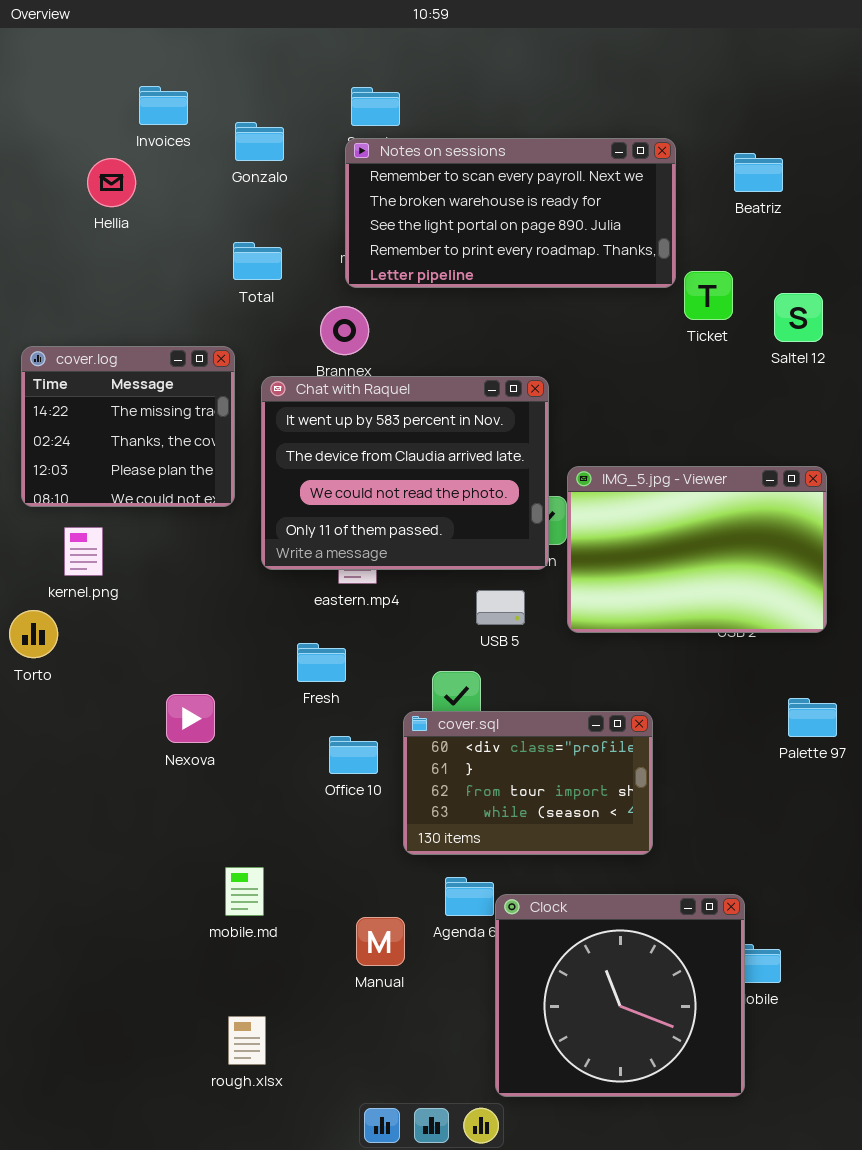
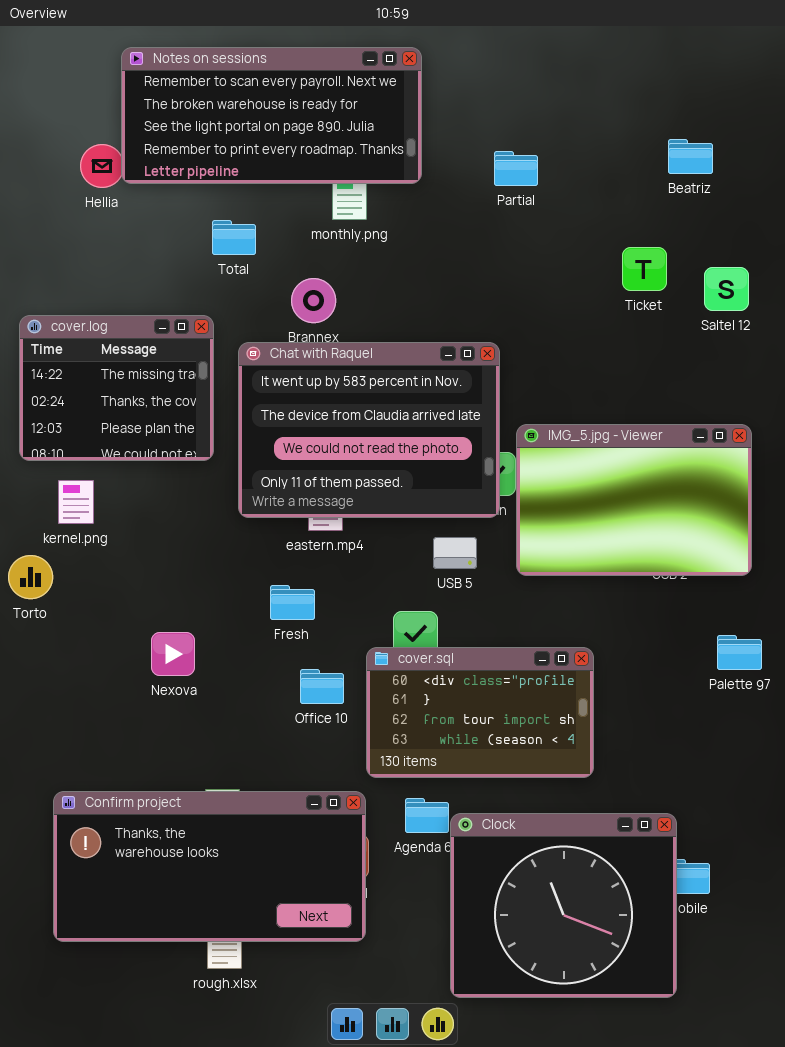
Notes on sessions: [345,138,676,288] -> [121,47,422,184], moved
Confirm project: none -> [53,791,366,942], opened

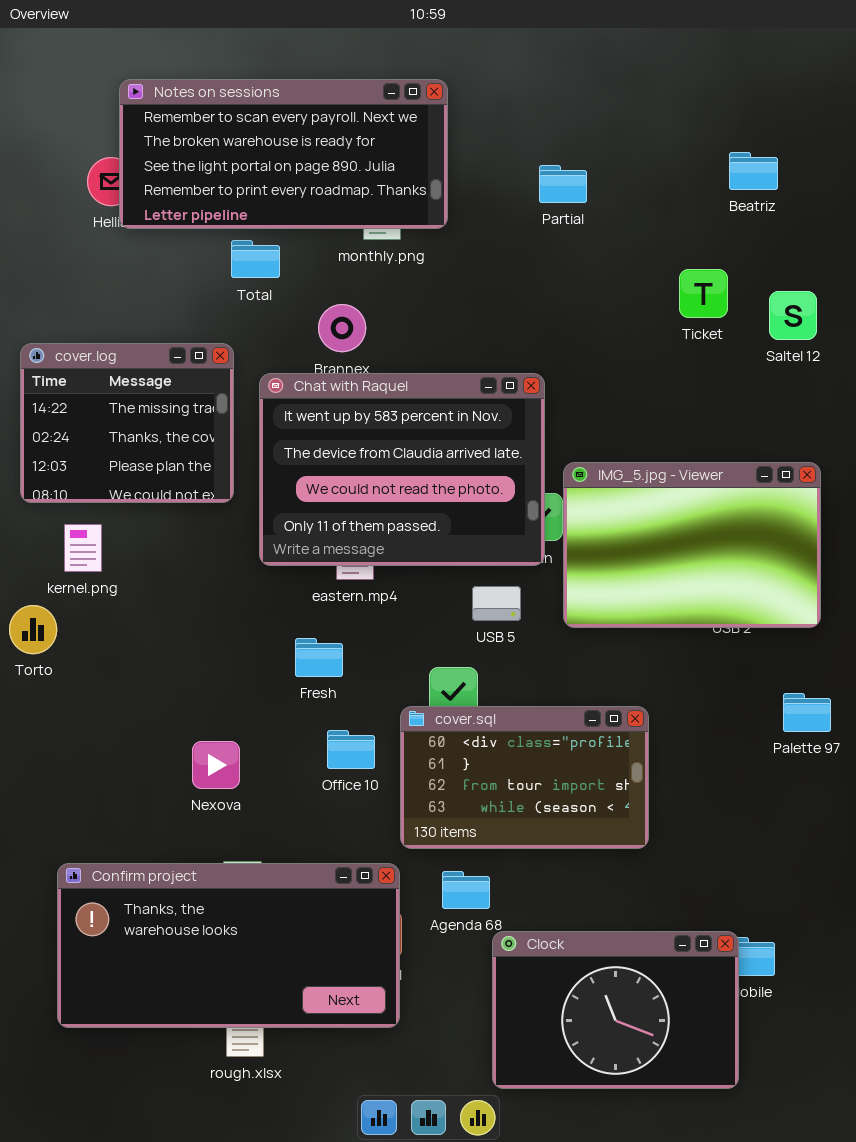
Notes on sessions: [121,47,422,184] -> [119,79,448,229], moved
Nexova: [151,632,195,676] -> [192,741,240,789], moved
Clock: [450,813,677,998] -> [492,931,739,1089], resized

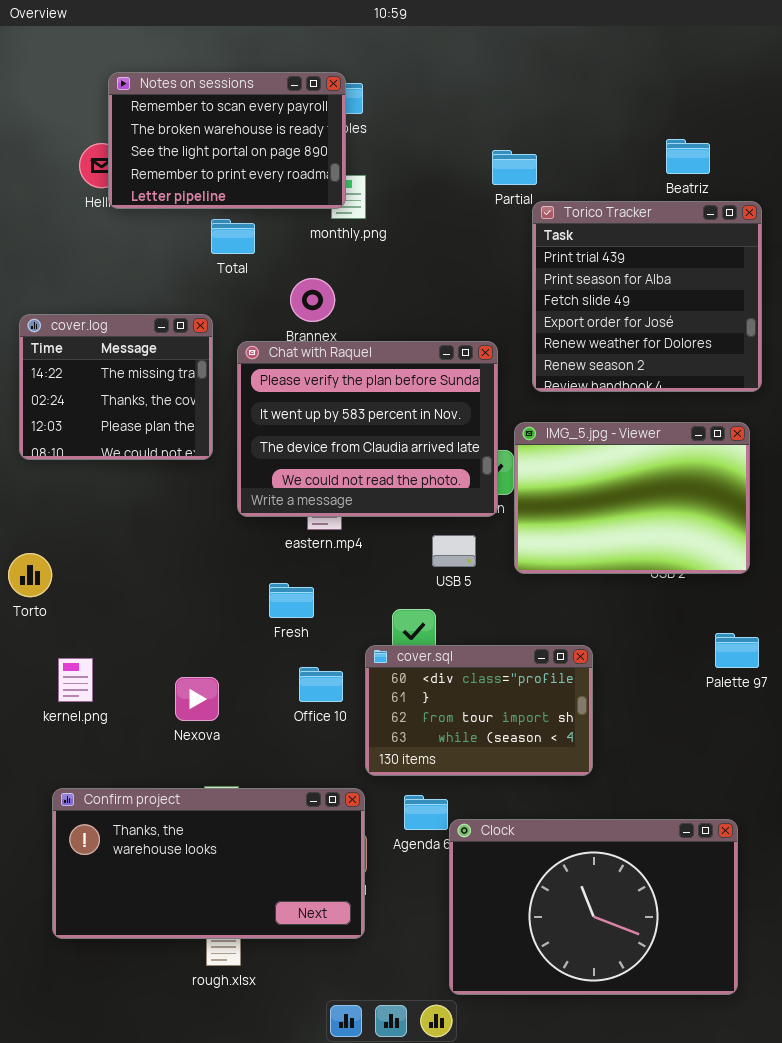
Notes on sessions: [119,79,448,229] -> [108,72,346,209], resized
Torico Tracker: none -> [532,201,762,392], opened
Chat with Raquel: [259,373,545,566] -> [237,341,498,517], scrolled up 1 row
kernel.png: [64,524,102,572] -> [58,658,93,702], moved
Clock: [492,931,739,1089] -> [449,819,738,995], resized

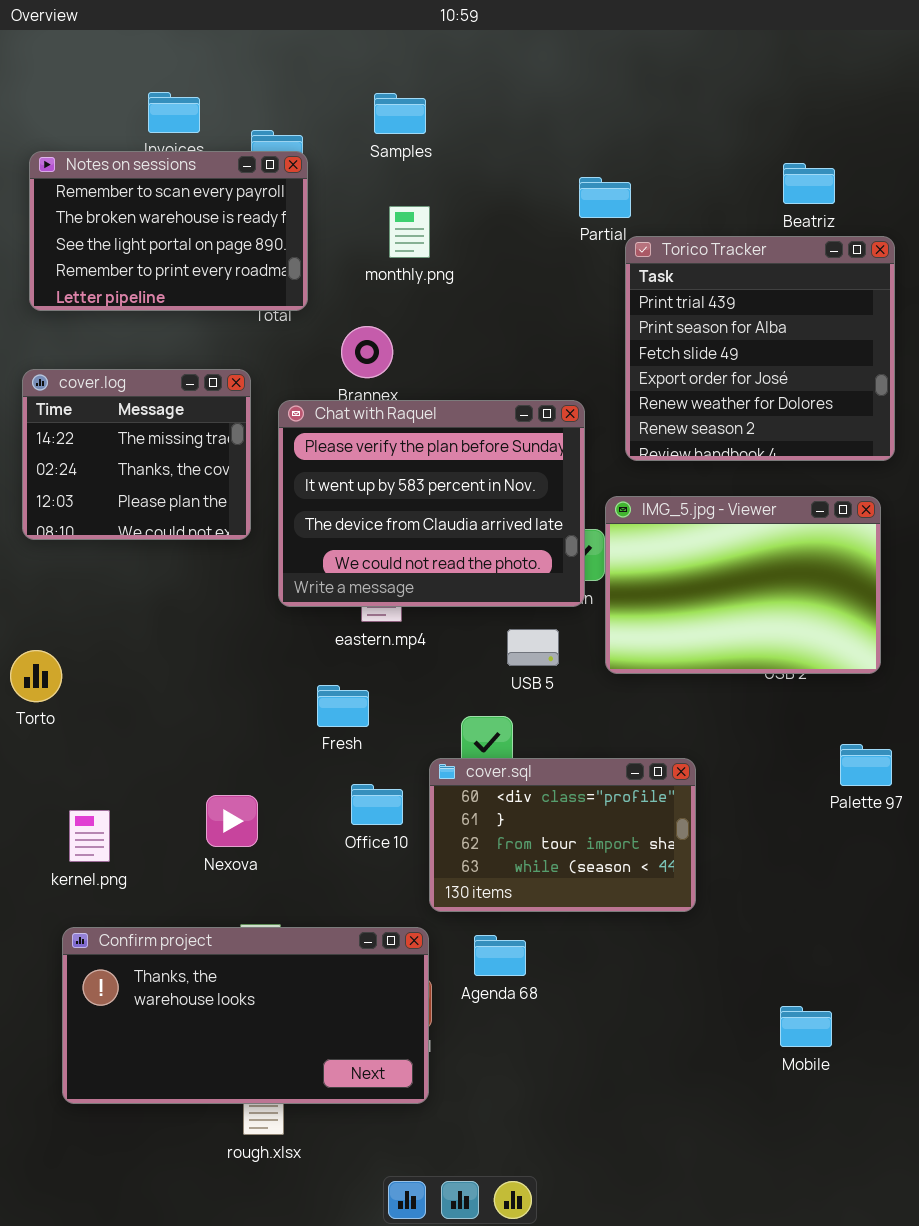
Notes on sessions: [108,72,346,209] -> [29,151,308,311], moved
kernel.png: [58,658,93,702] -> [69,810,110,862], moved
Clock: [449,819,738,995] -> none, closed

